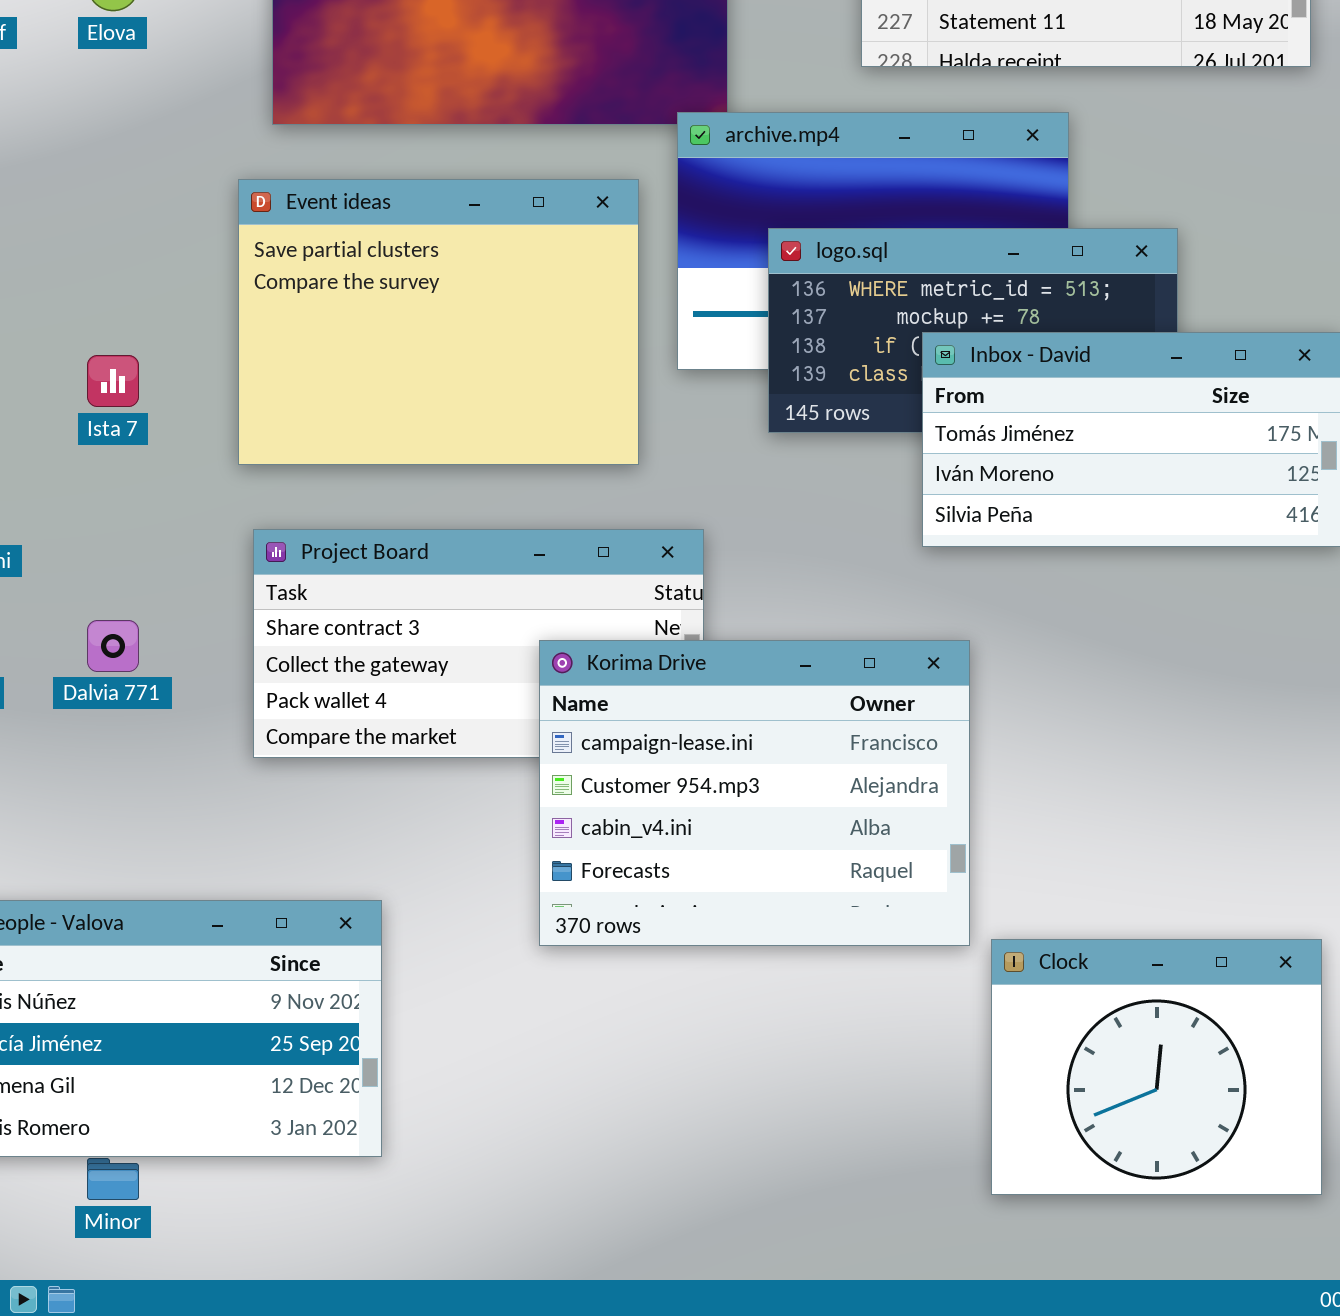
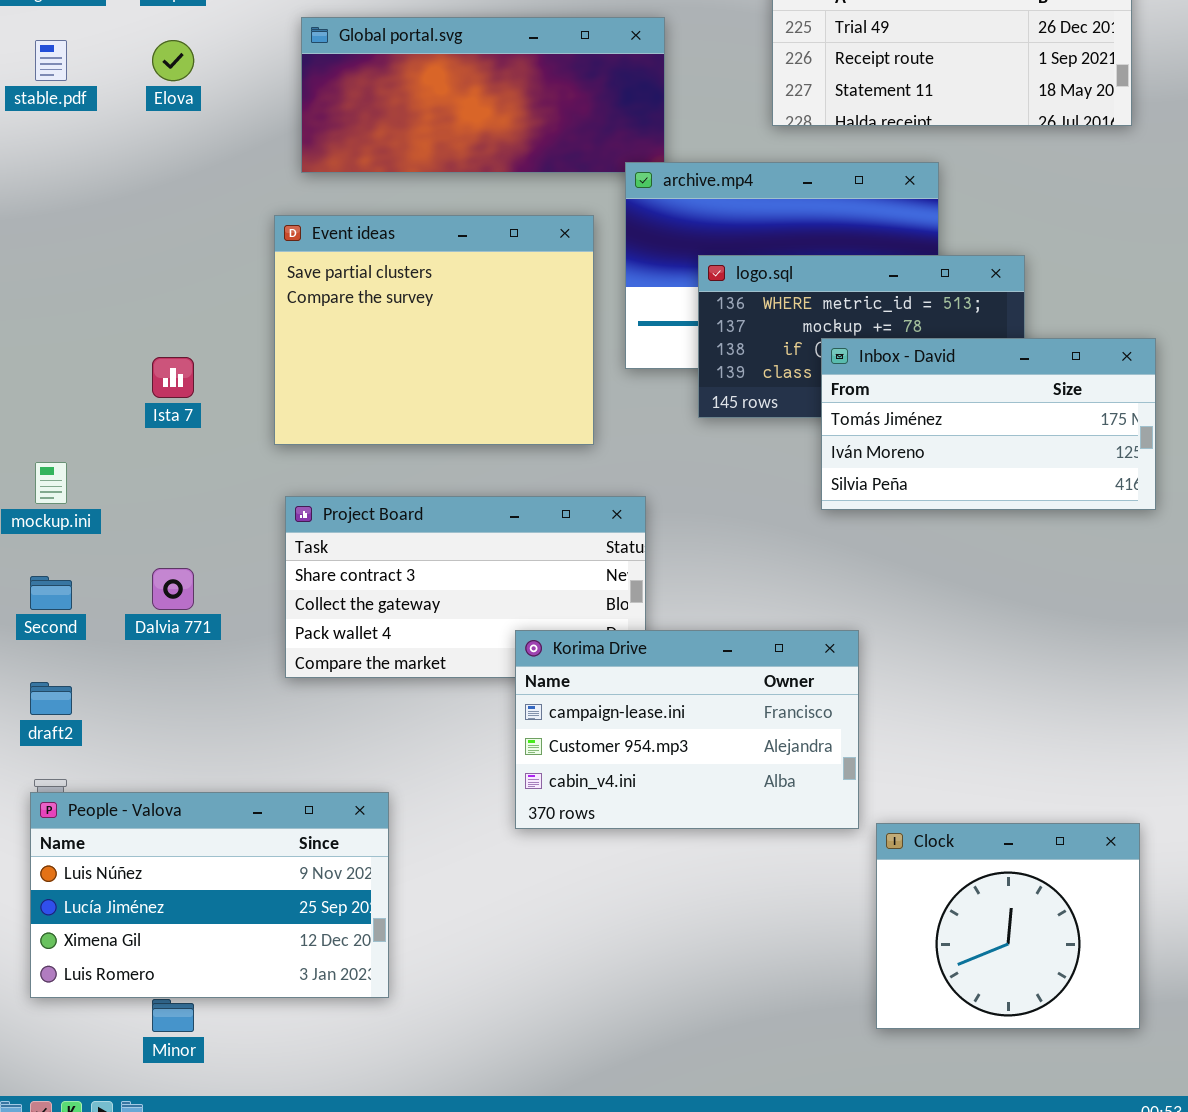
Korima Drive: [539,640,970,946] -> [515,630,859,829], resized

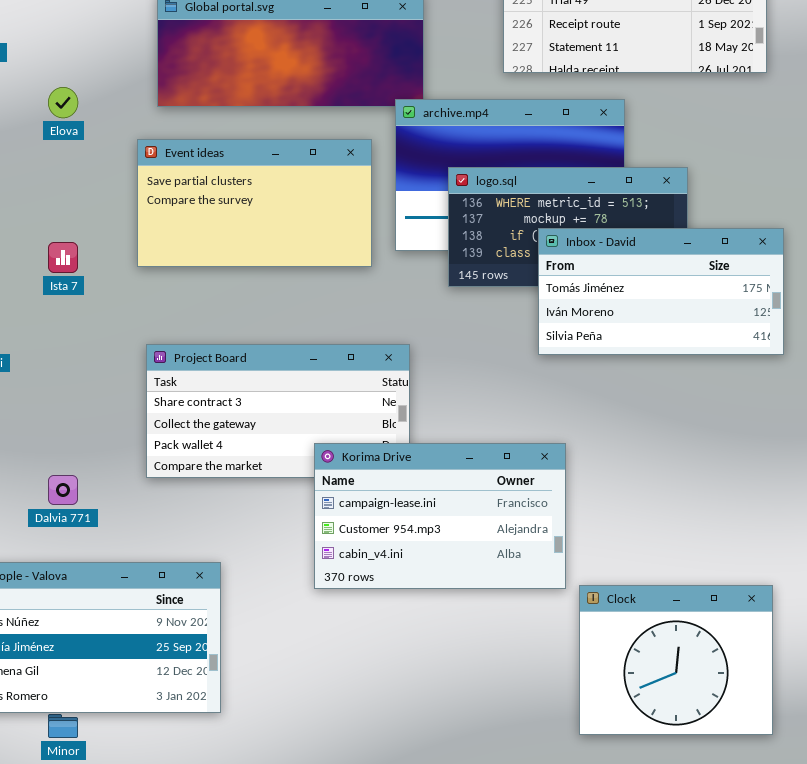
Elova: [152,40,194,81] -> [48,87,78,118], moved
Event ideas: [274,215,594,445] -> [137,139,372,267], resized
Dalvia 771: [152,568,194,610] -> [48,475,78,505], moved

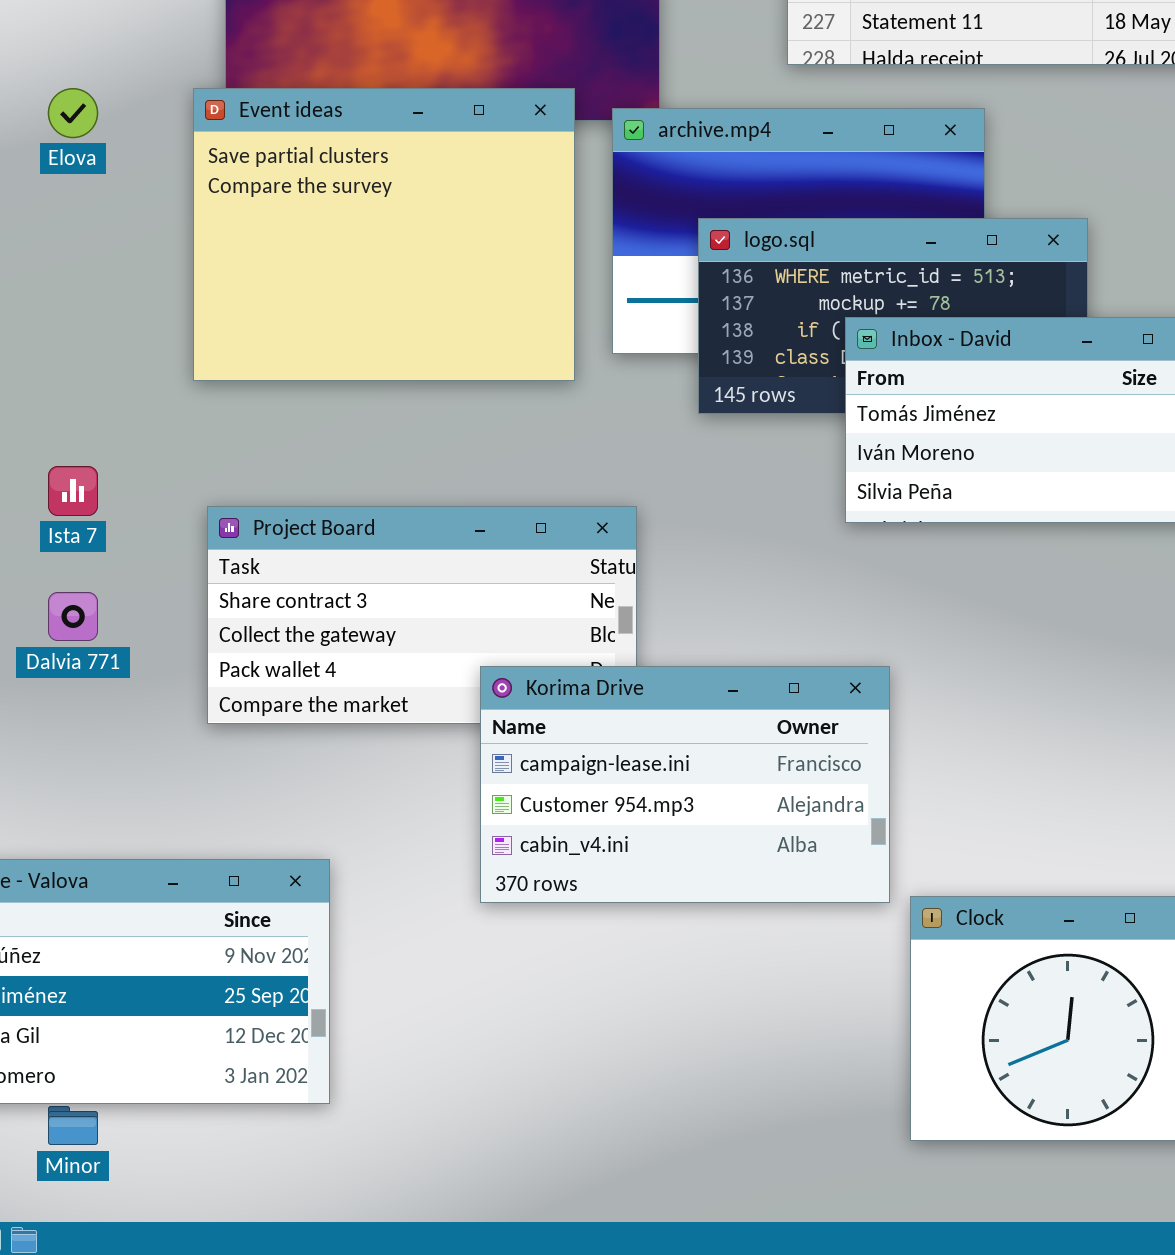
Event ideas: [137,139,372,267] -> [193,88,575,381], resized
Ista 7: [48,242,78,273] -> [48,466,98,516], moved
Dalvia 771: [48,475,78,505] -> [48,592,98,641], moved

